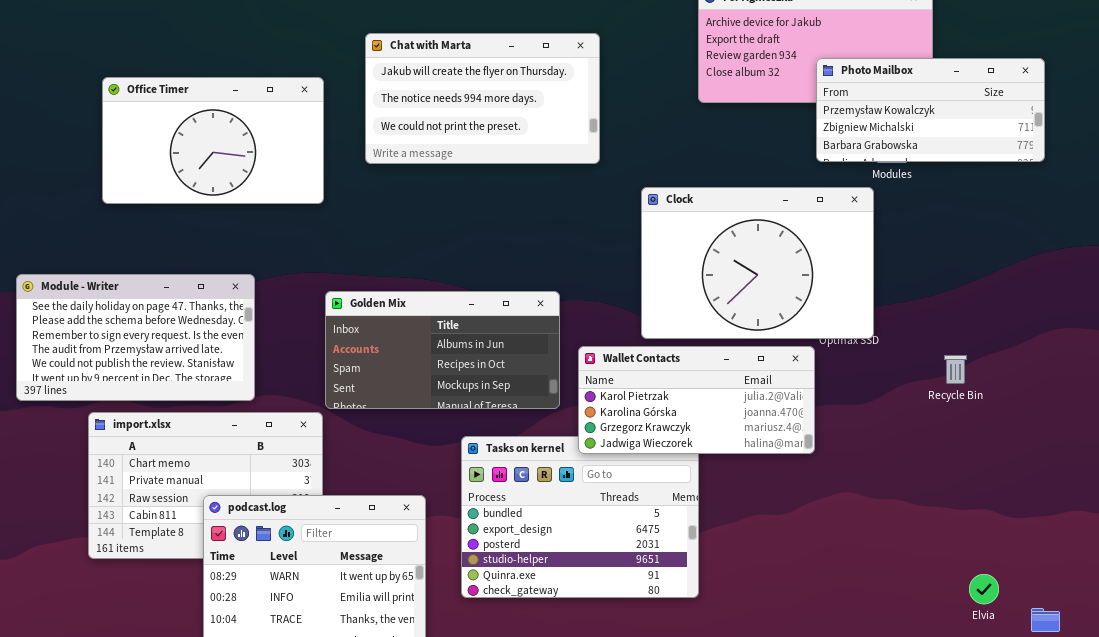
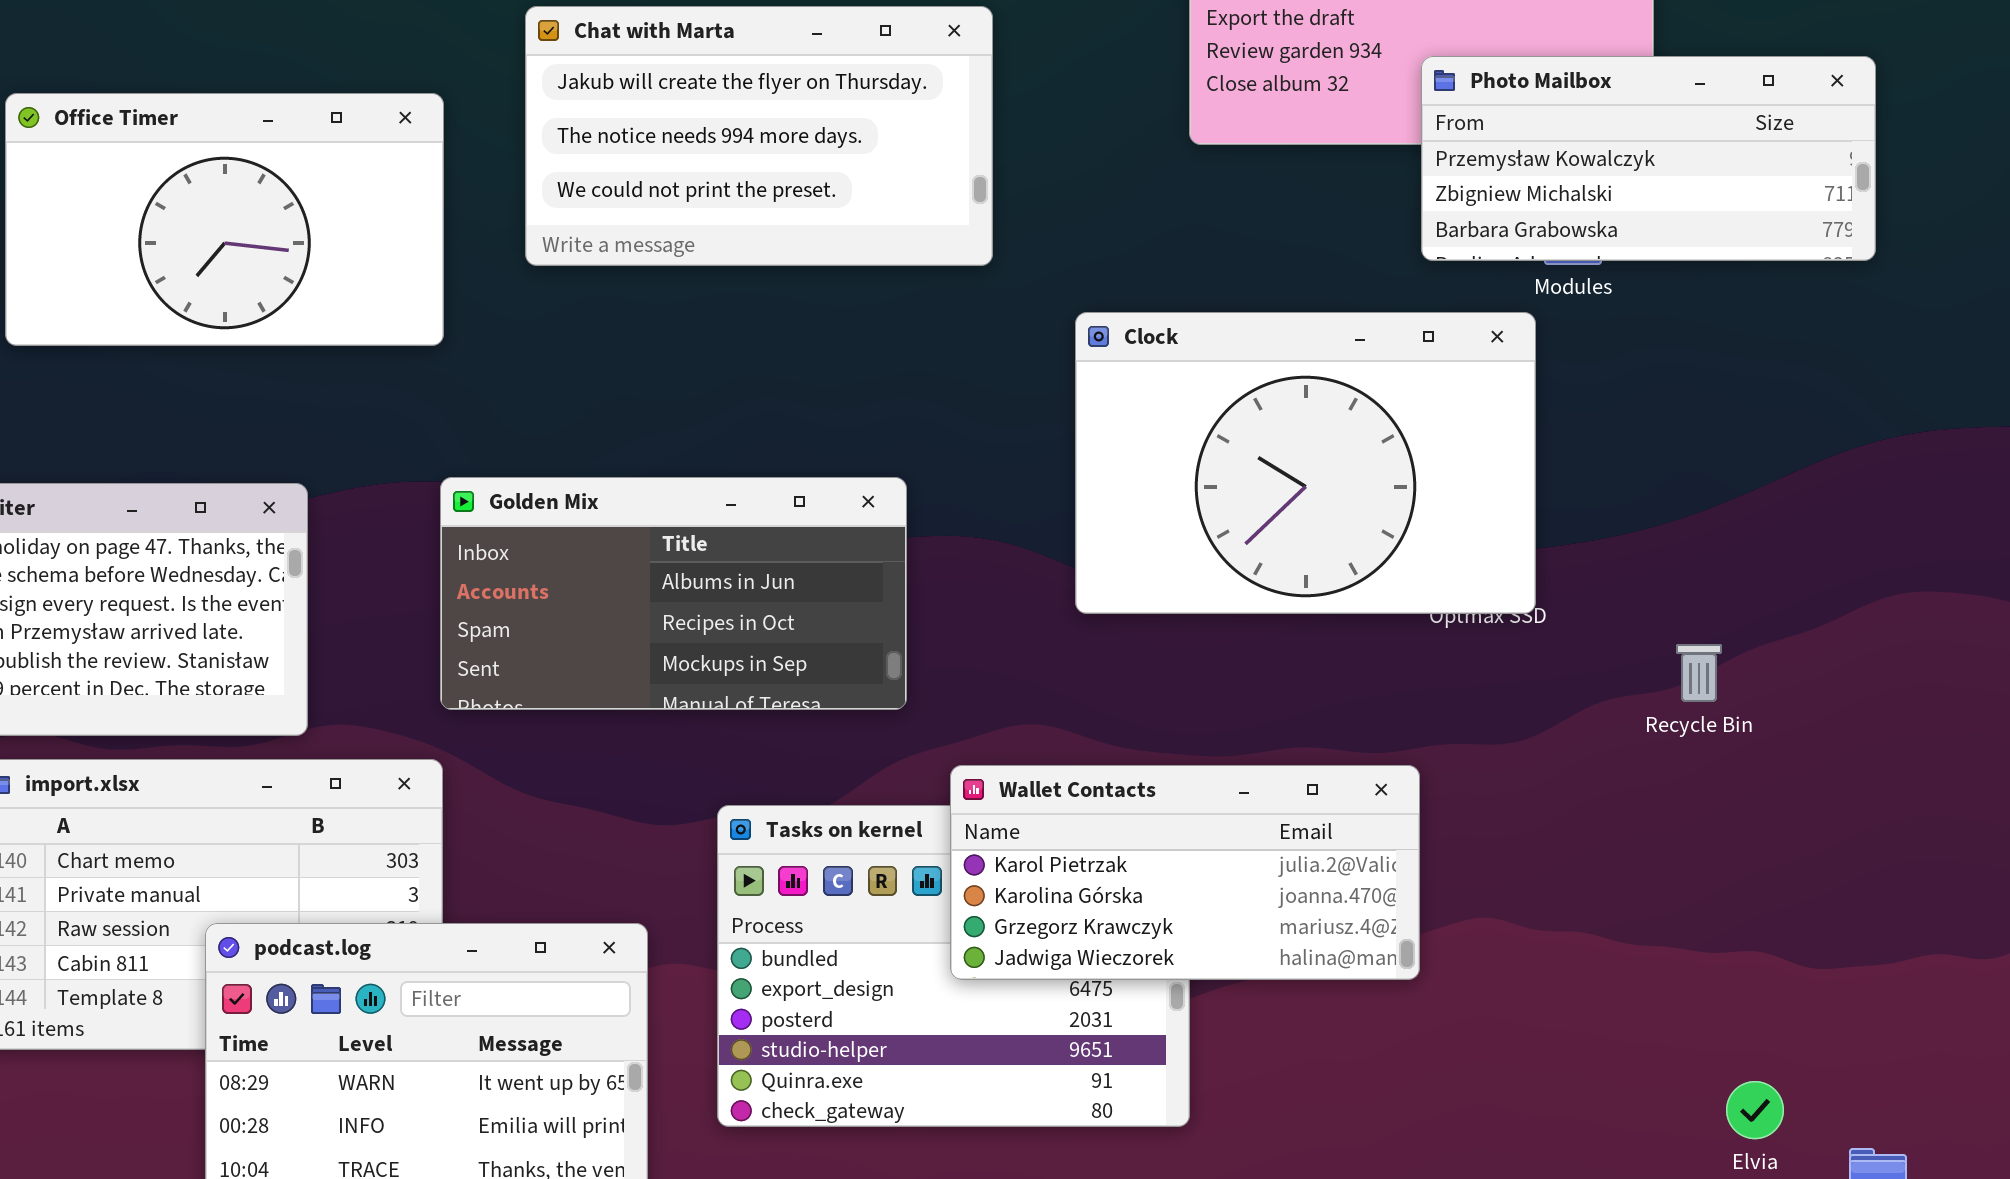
Golden Mix: [325,291,560,409] -> [440,477,907,710], moved
Wallet Contacts: [578,346,815,454] -> [950,765,1420,980], moved

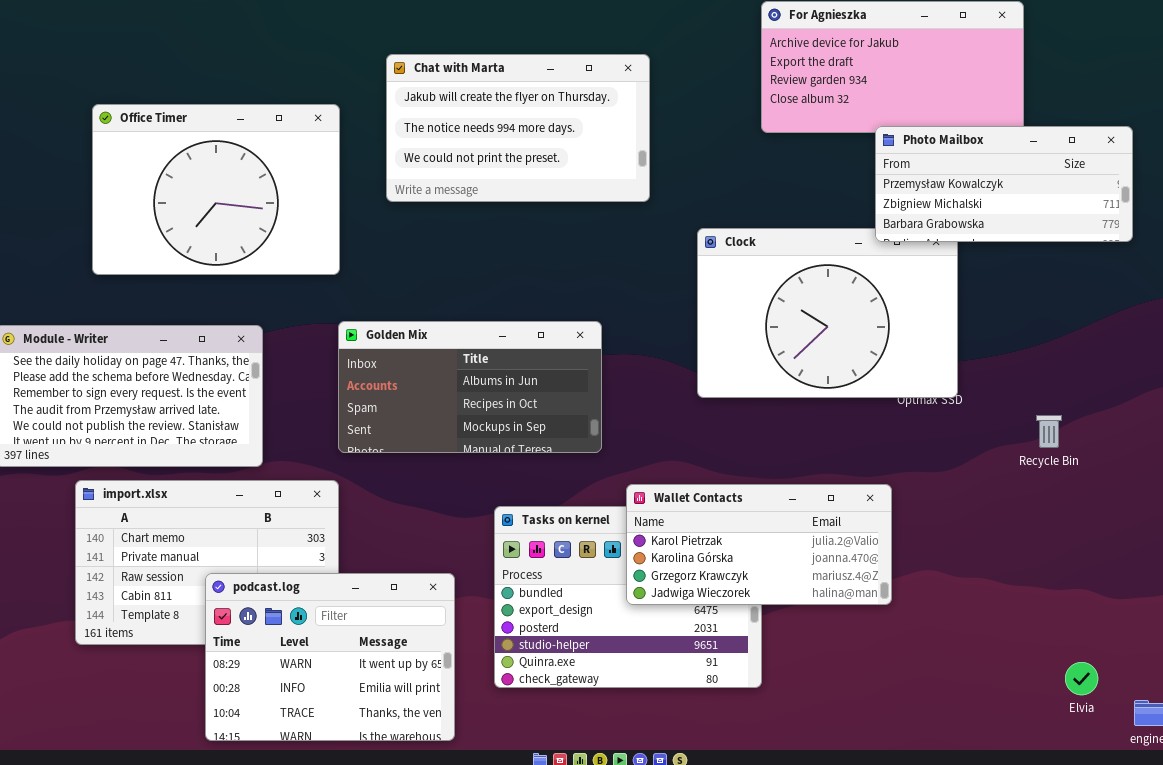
Photo Mailbox: [1421,56,1876,261] -> [875,126,1133,242], moved
Office Timer: [5,93,444,346] -> [92,104,340,275], resized

